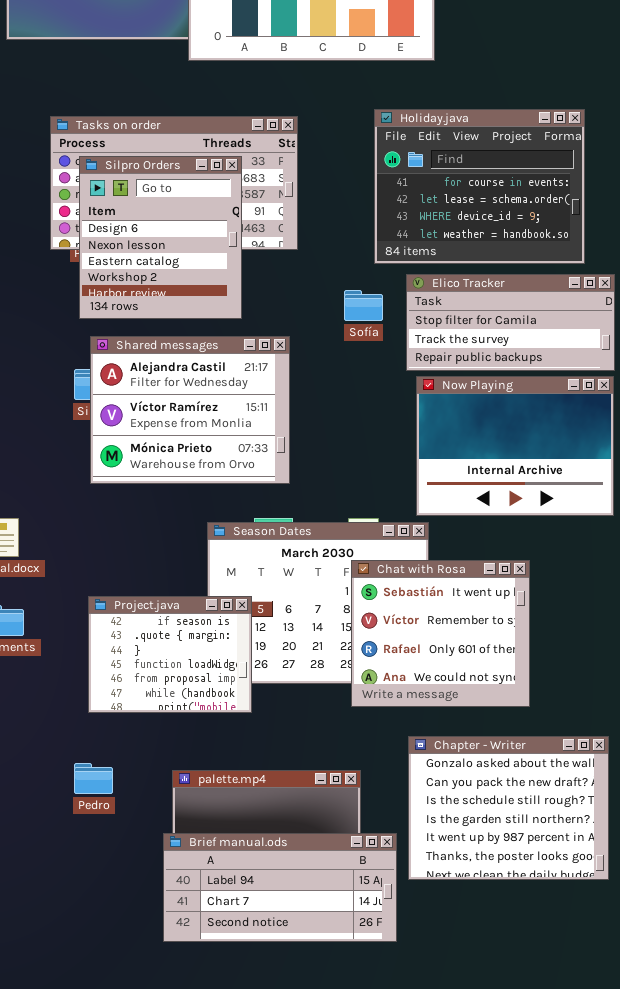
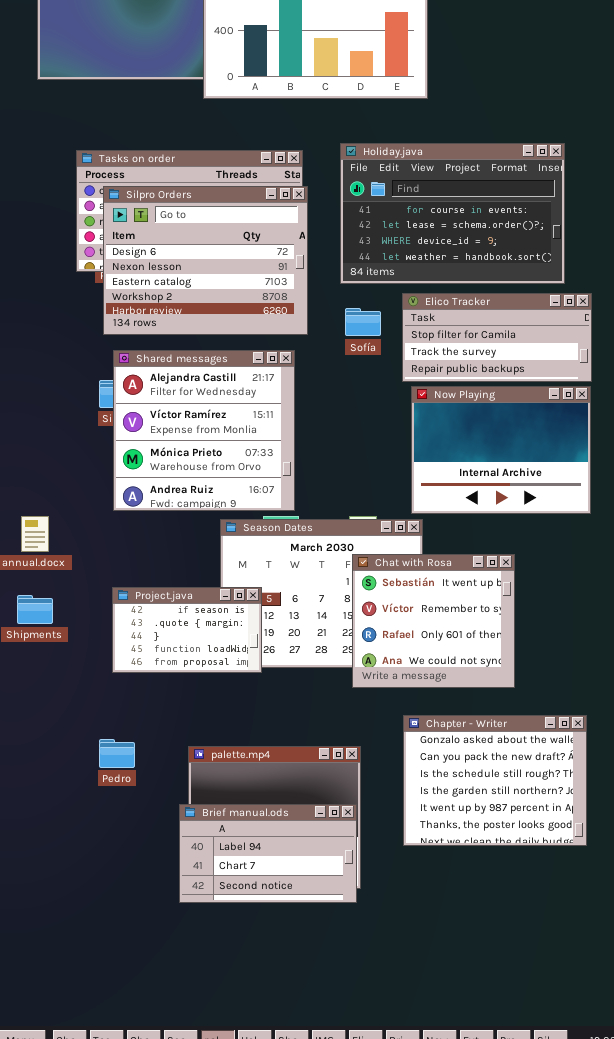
Holiday.java: [374,109,585,264] -> [340,143,565,284], resized
Silpro Orders: [79,156,242,319] -> [103,186,308,335], resized
Shared messages: [90,336,290,484] -> [113,350,295,511], resized
Project.java: [88,596,252,713] -> [112,587,262,673], resized
Brief manual.ods: [163,833,397,942] -> [179,804,357,903], resized

